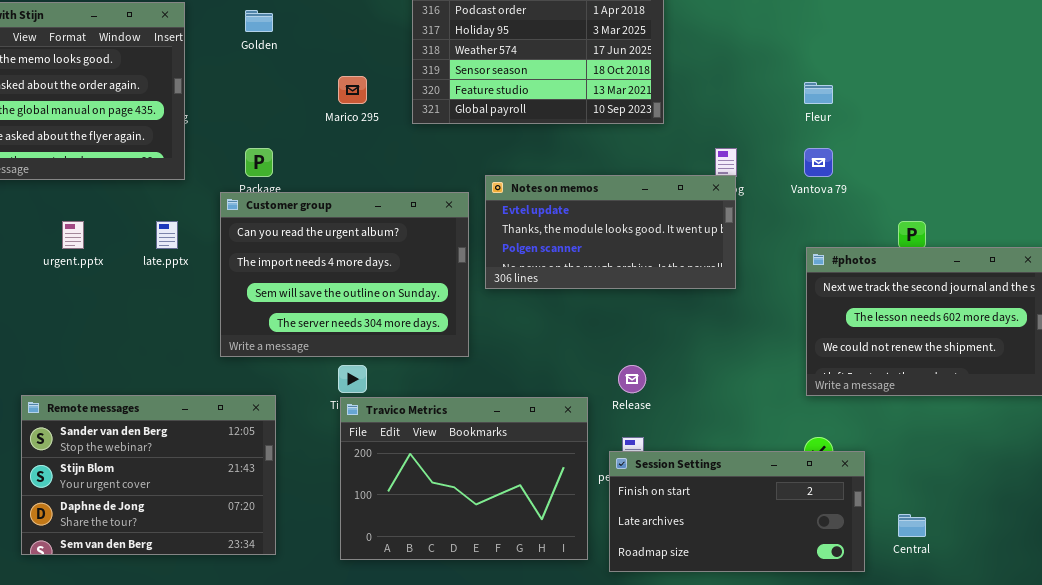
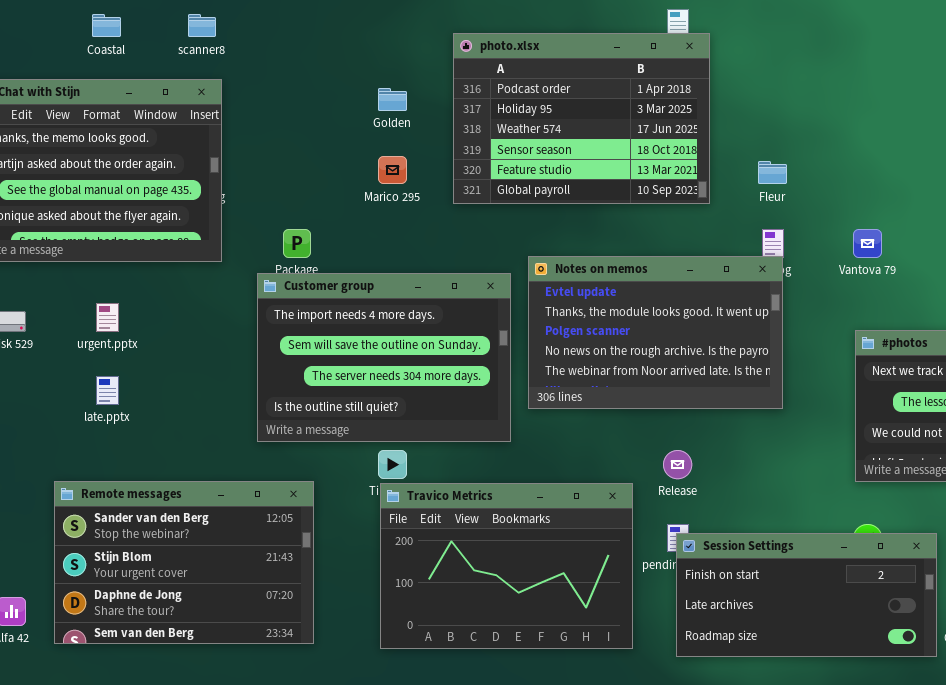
Golden: [245,10,273,32] -> [378,88,407,111], moved
Fleur: [804,82,833,104] -> [758,161,787,184], moved
Notes on memos: [485,175,736,289] -> [528,256,783,409], resized
Customer group: [220,192,469,357] -> [257,273,511,442], scrolled down 1 row
late.pptx: [156,221,178,249] -> [96,376,119,405], moved
Session Settings: [609,451,865,572] -> [676,533,937,657], moved

